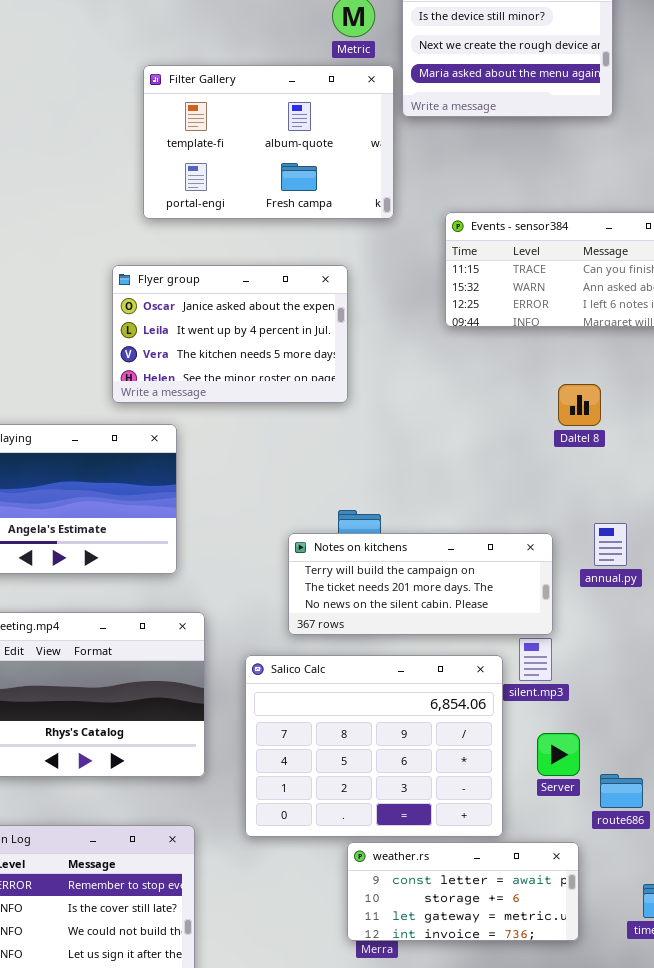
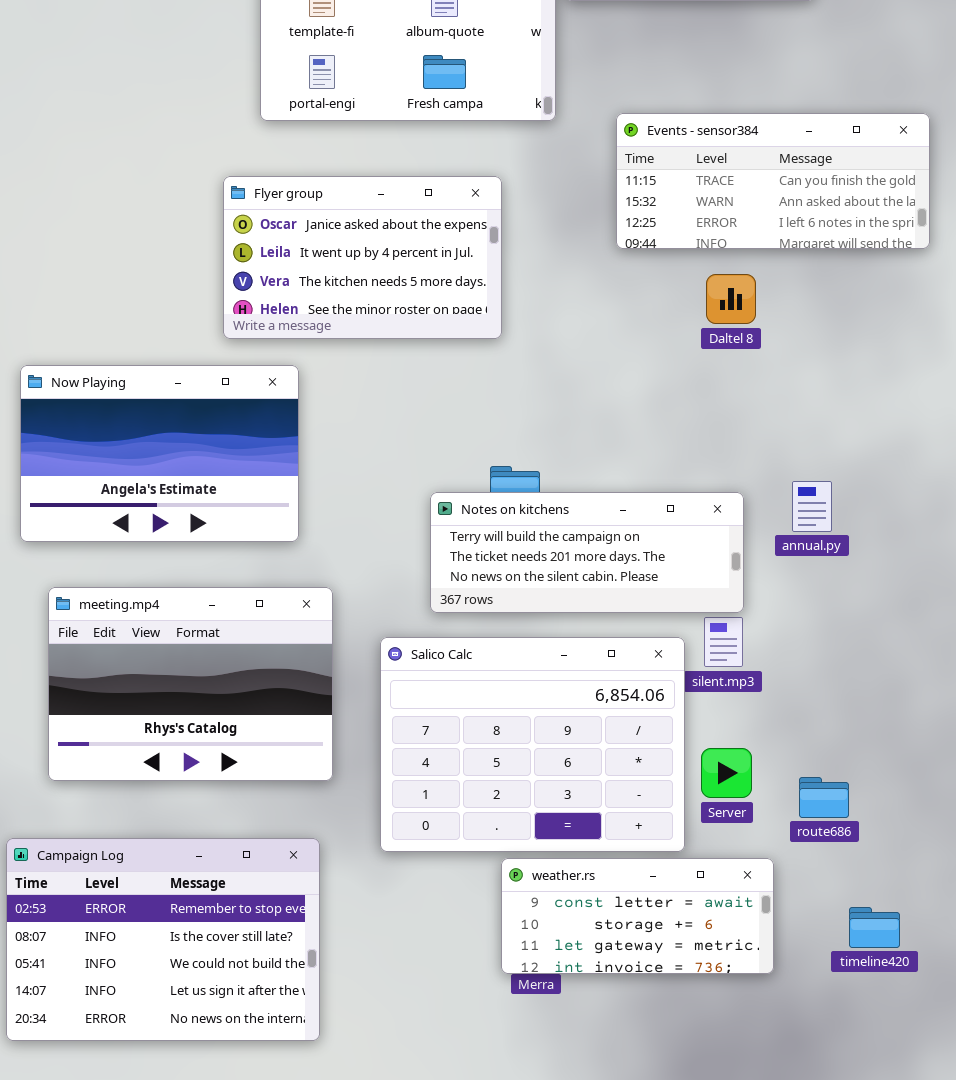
Daltel 8: [558,384,601,426] -> [706,274,756,324], moved
Server: [537,733,580,776] -> [701,748,752,798], moved

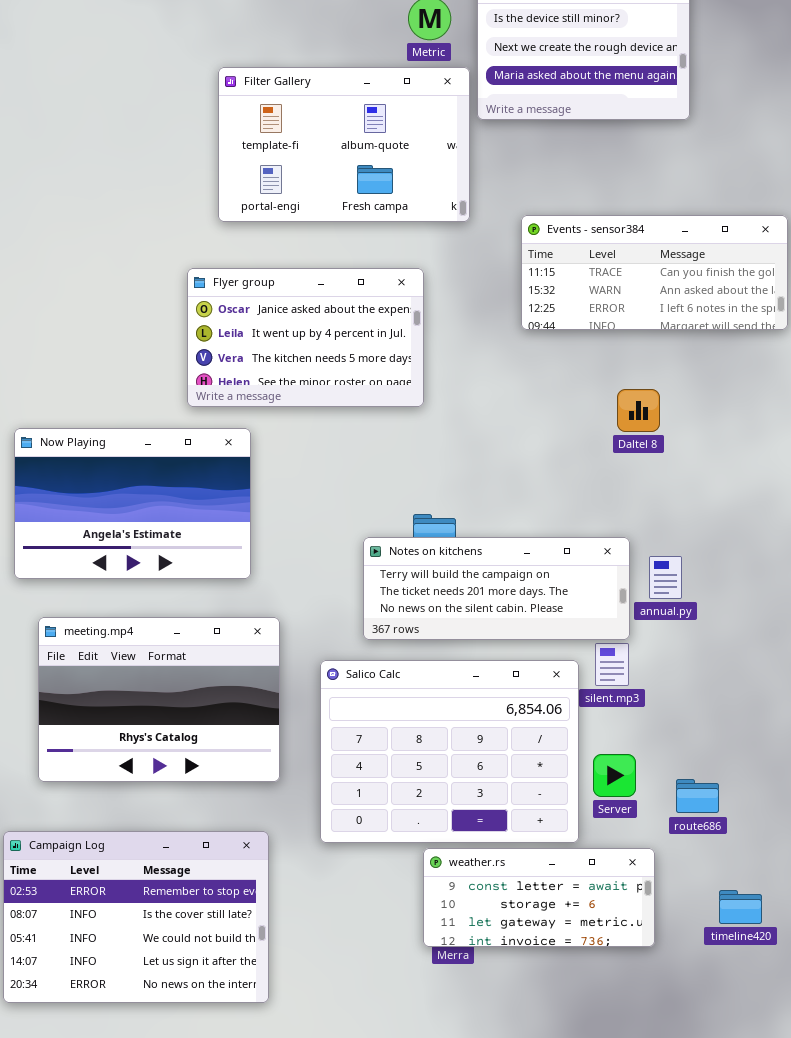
Daltel 8: [706,274,756,324] -> [617,389,660,432], moved
annual.py: [792,481,832,532] -> [649,556,682,599], moved

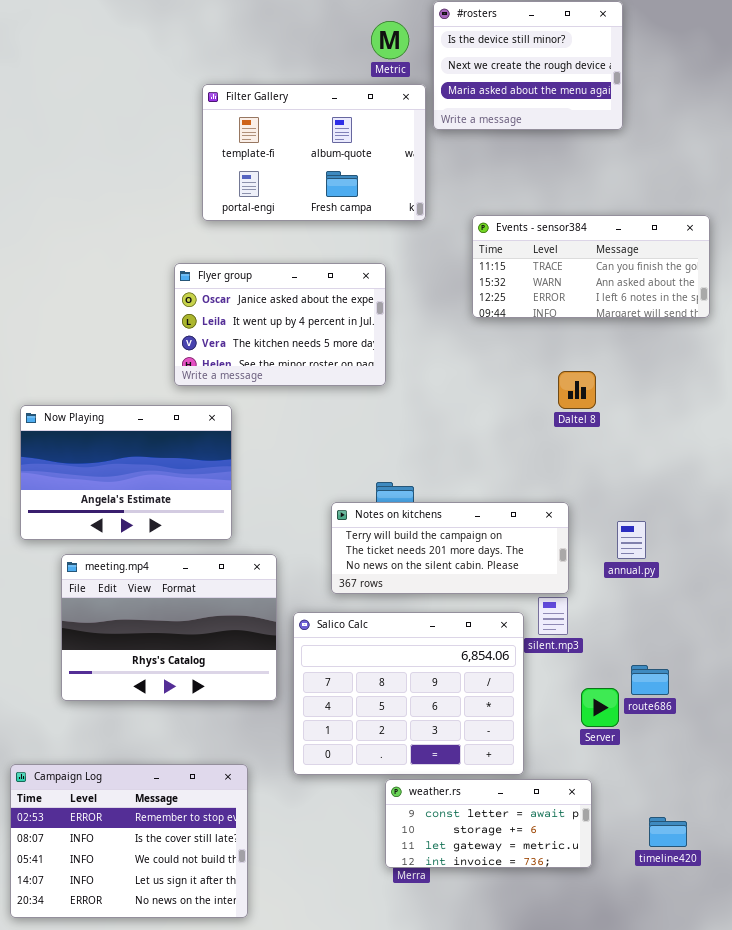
annual.py: [649,556,682,599] -> [617,521,646,559], moved
meeting.mp4: [38,617,280,782] -> [61,554,277,701], moved
Server: [593,754,636,797] -> [581,688,619,727], moved
route686: [676,779,719,813] -> [631,665,669,695], moved

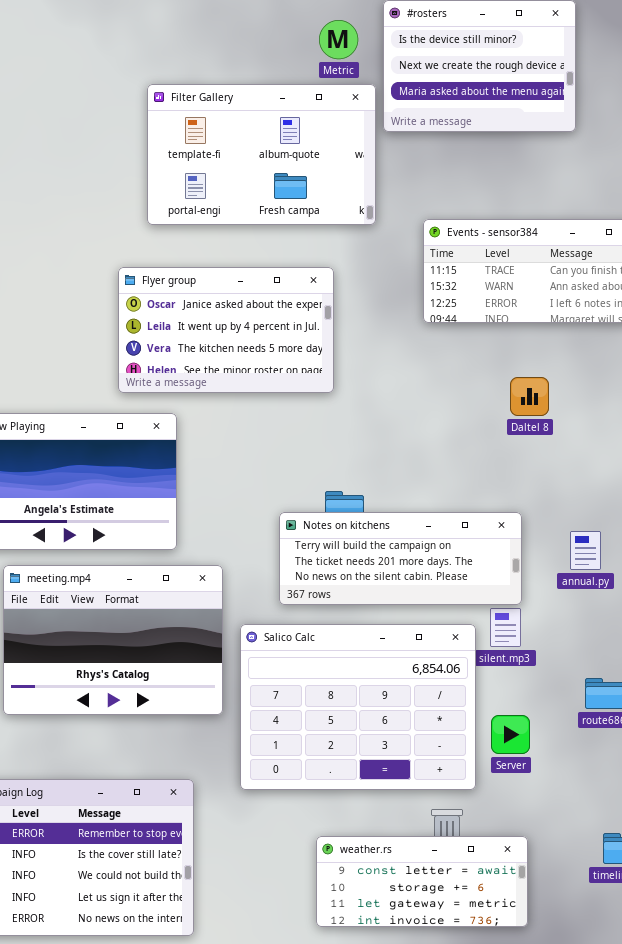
Server: [581,688,619,727] -> [491,715,530,754], moved
weather.rs: [385,779,592,868] -> [316,836,528,927], moved

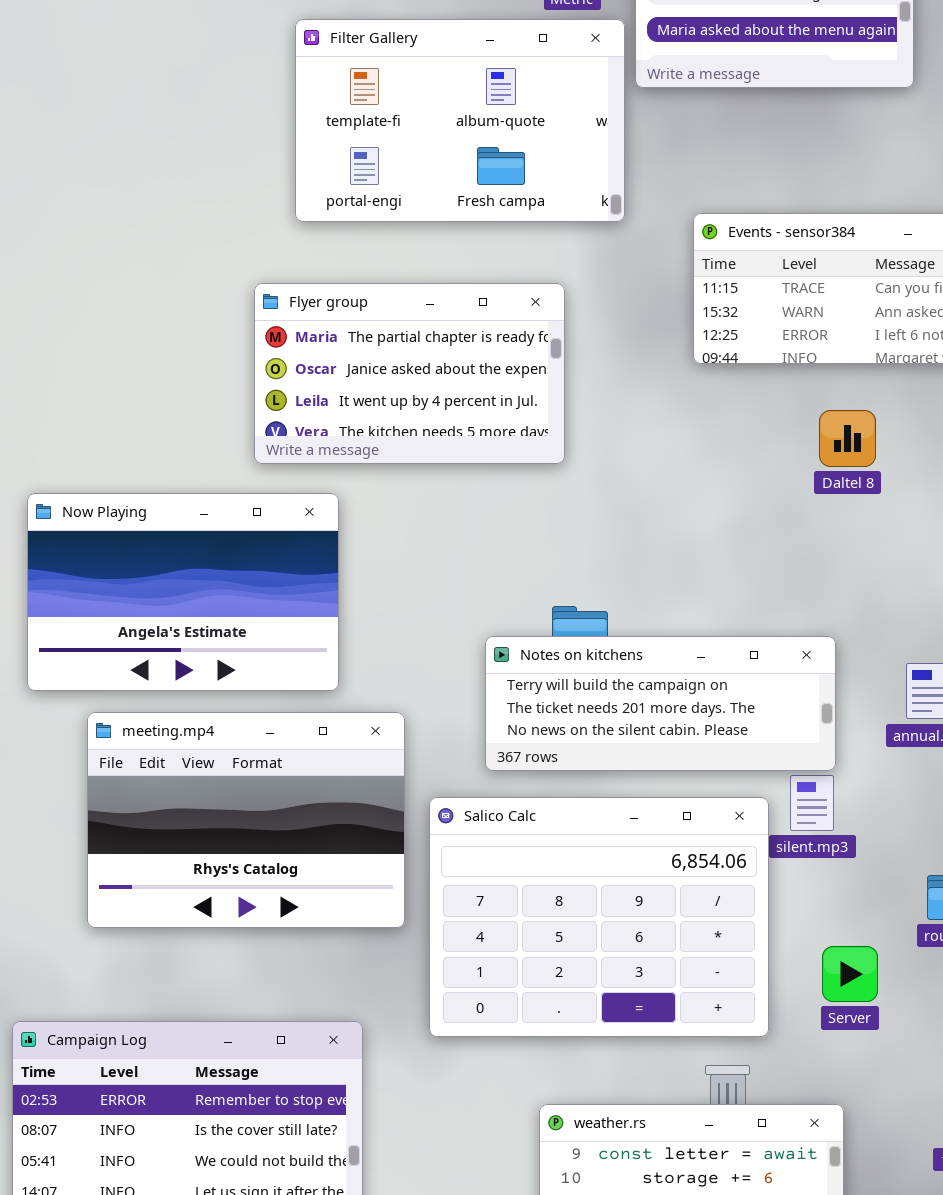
Flyer group: [118,267,334,393] -> [254,283,565,464], scrolled up 1 row
Daltel 8: [510,377,549,416] -> [819,410,876,467], moved
Server: [491,715,530,754] -> [822,946,878,1002], moved

